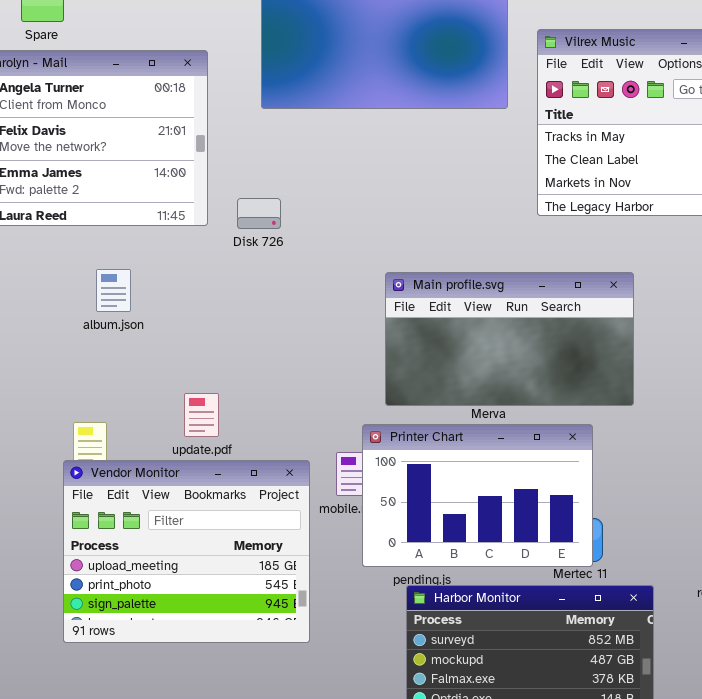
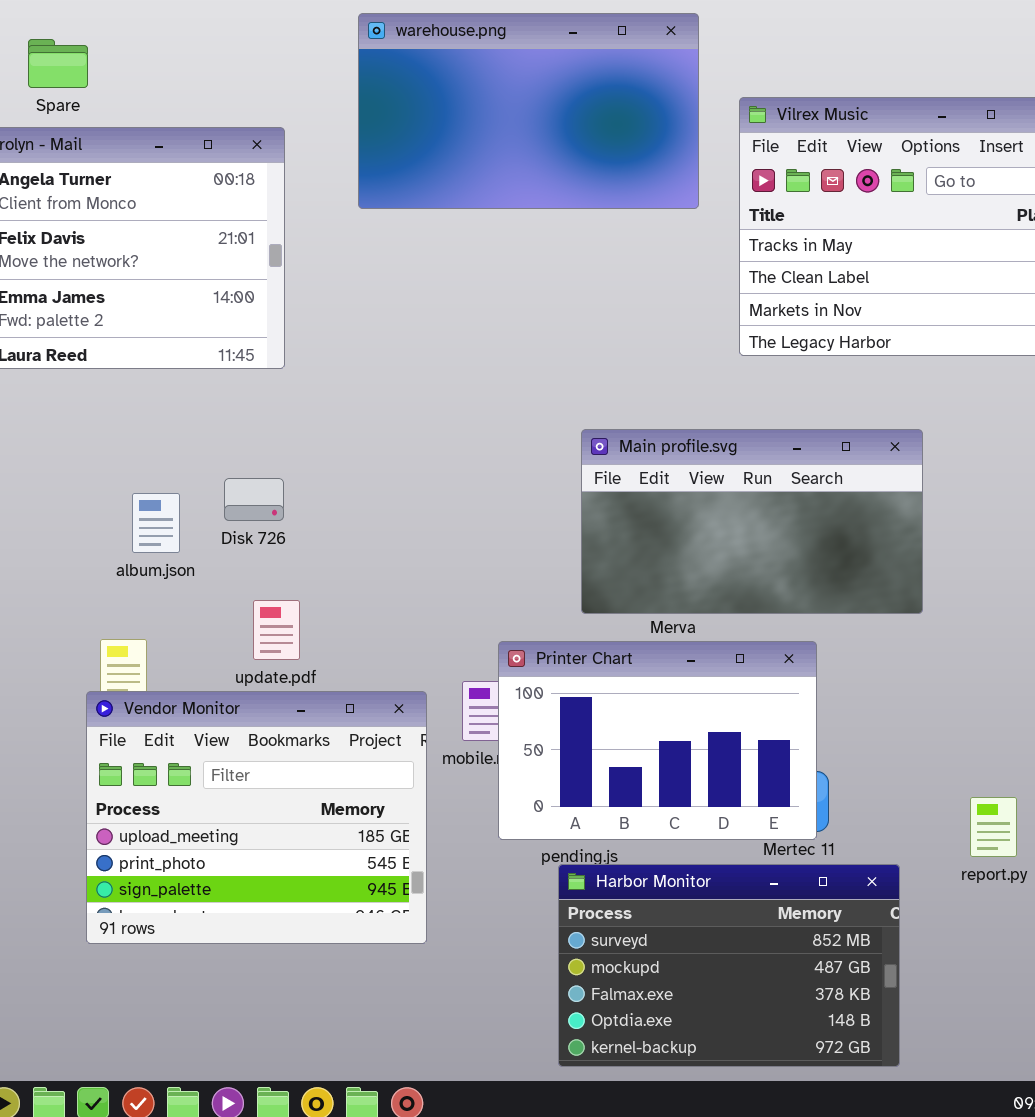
Disk 726: [237,198,281,229] -> [224,478,284,521], moved
album.json: [96,269,131,312] -> [132,493,180,553], moved
Main profile.svg: [385,272,634,406] -> [581,429,923,614], moved

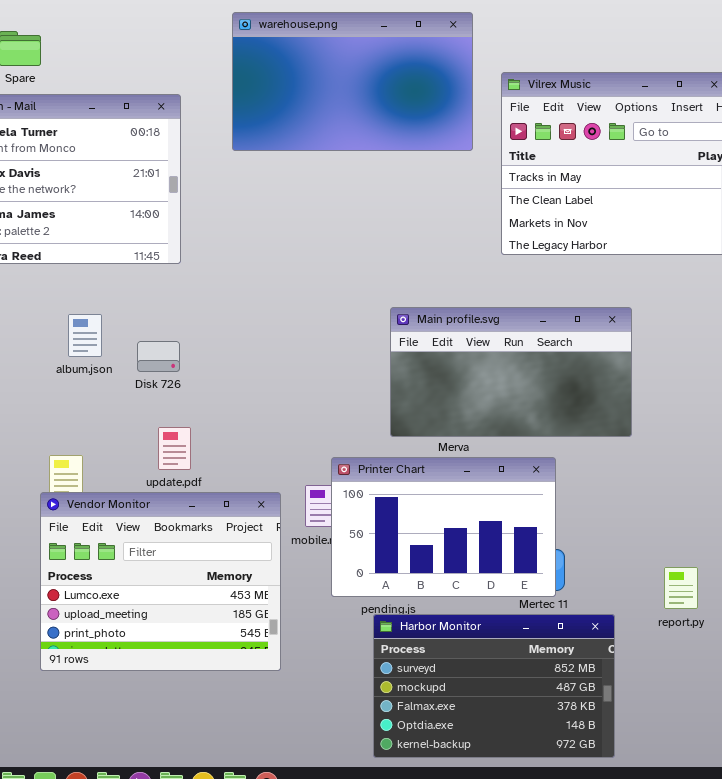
album.json: [132,493,180,553] -> [68,314,102,357], moved
Vendor Monitor: [86,691,427,944] -> [40,492,281,671], scrolled up 1 row

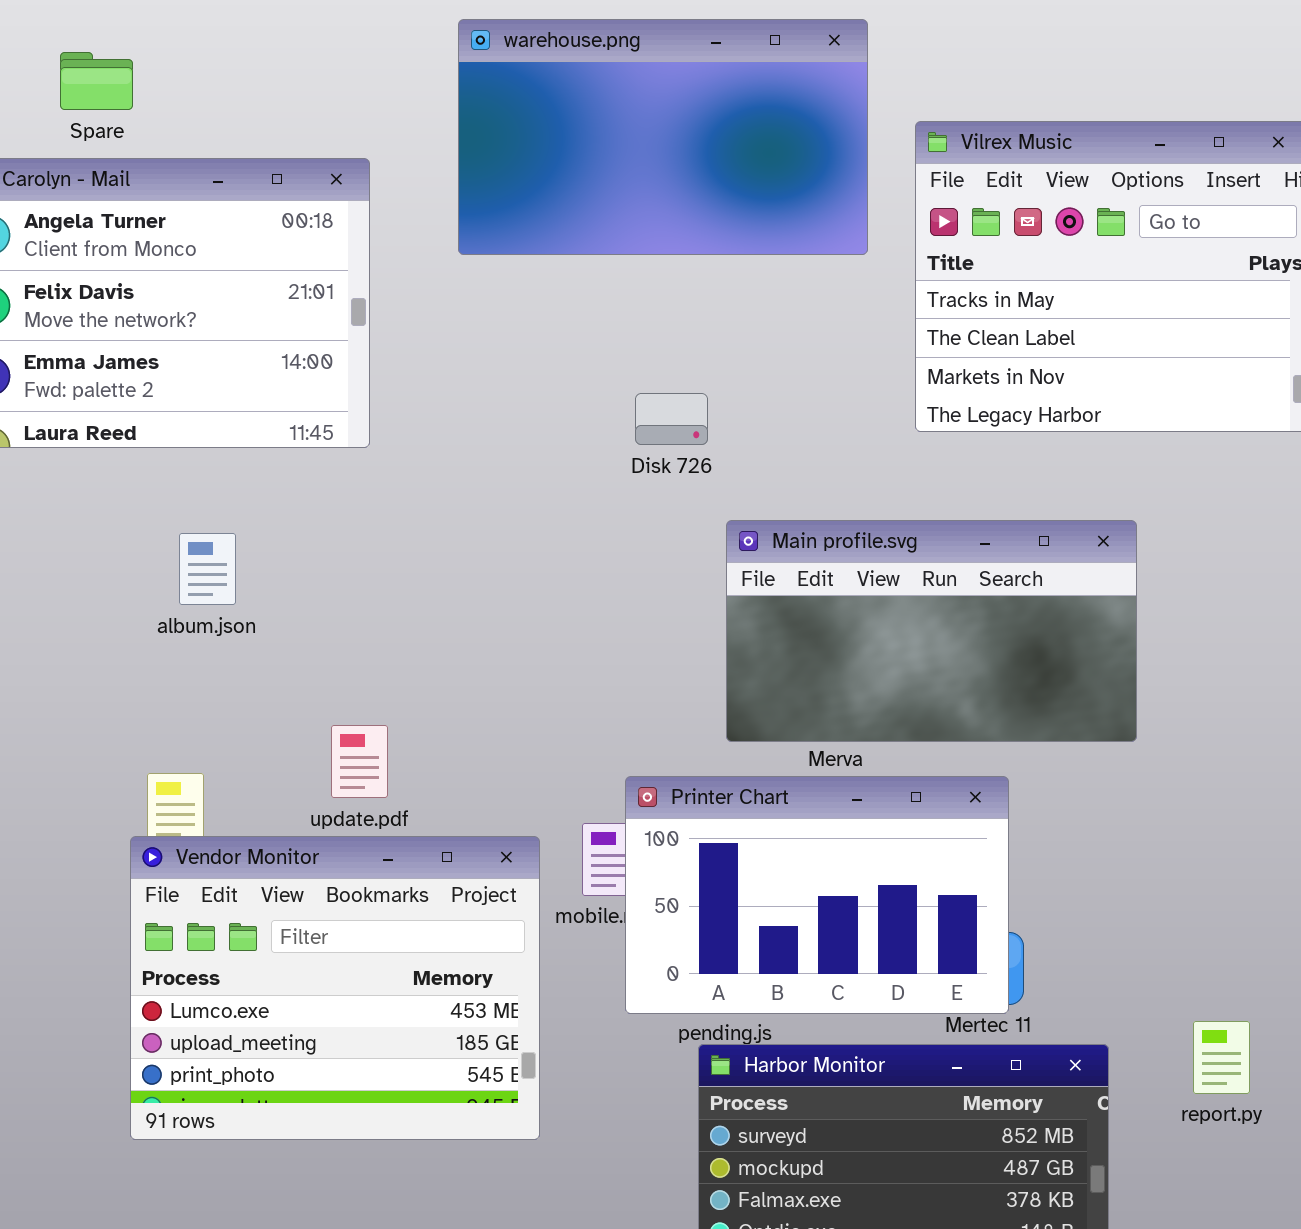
Disk 726: [137,341,180,372] -> [635,393,708,445], moved
report.py: [664,567,698,609] -> [1193,1021,1250,1094], moved

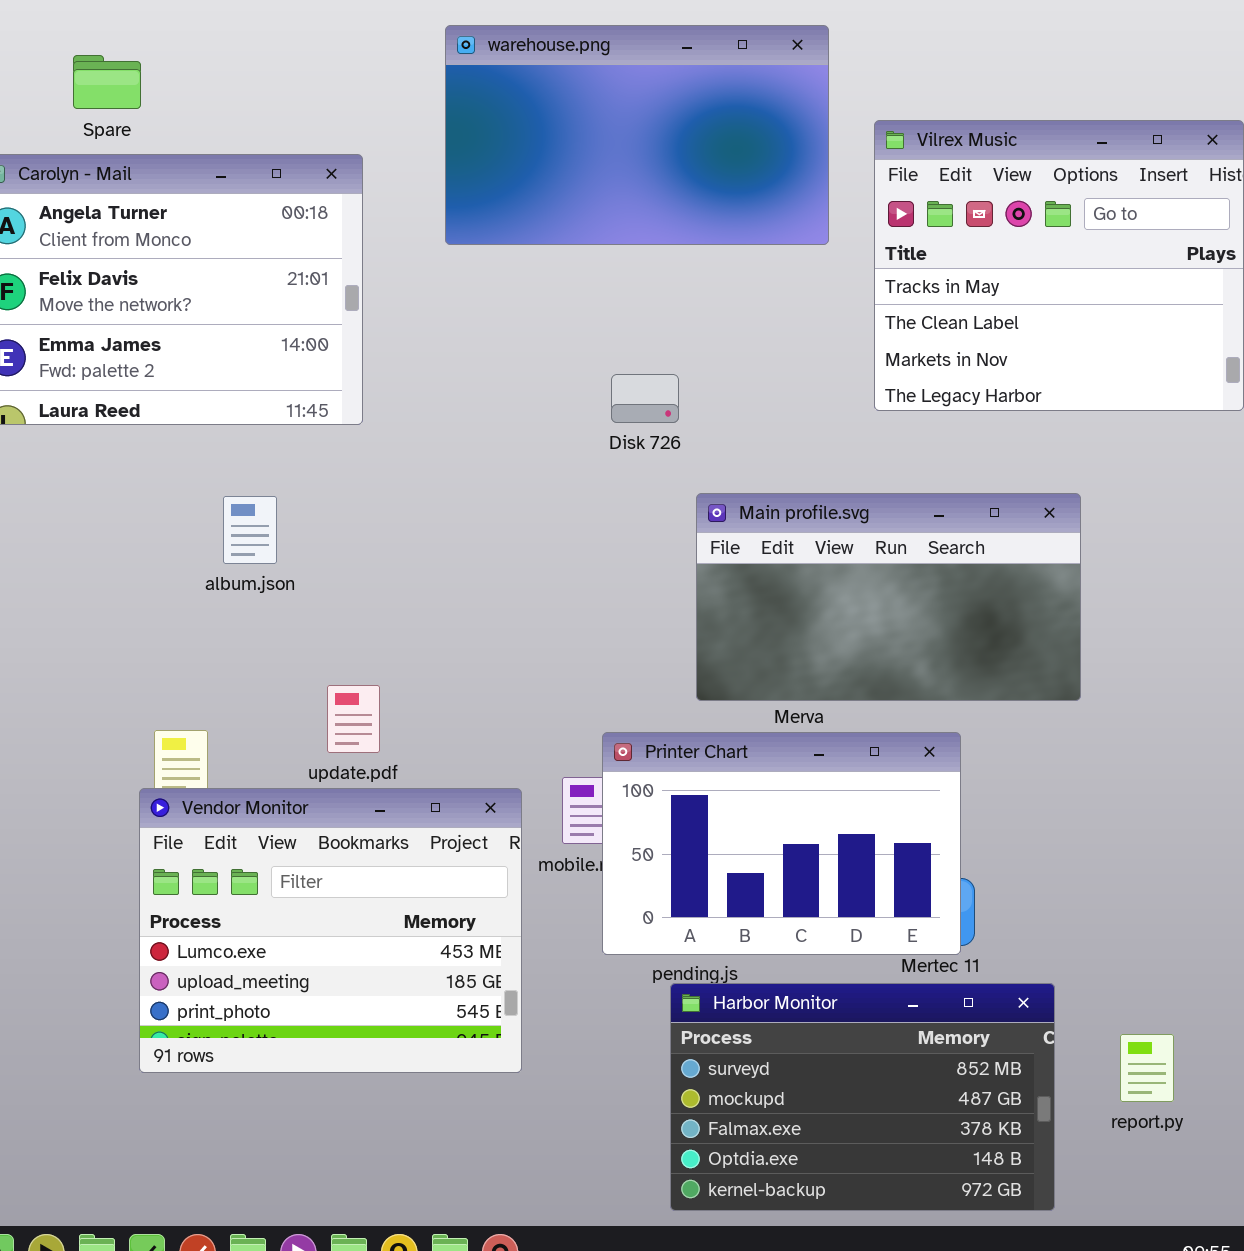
album.json: [179,533,236,605] -> [223,496,277,564], moved
report.py: [1193,1021,1250,1094] -> [1120,1034,1174,1102], moved

